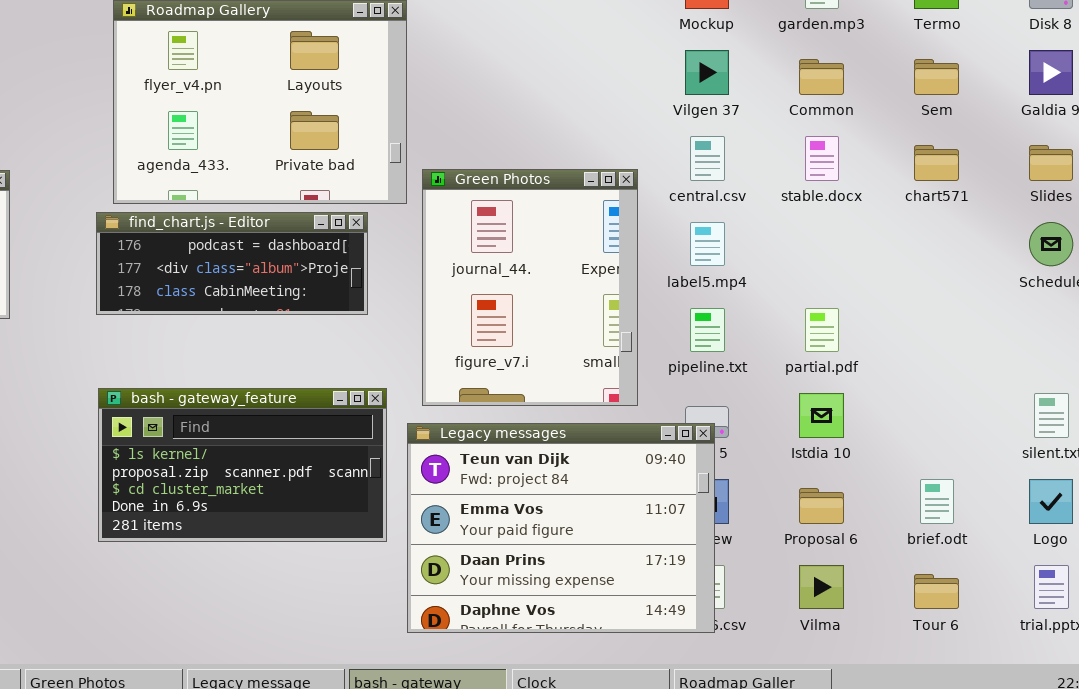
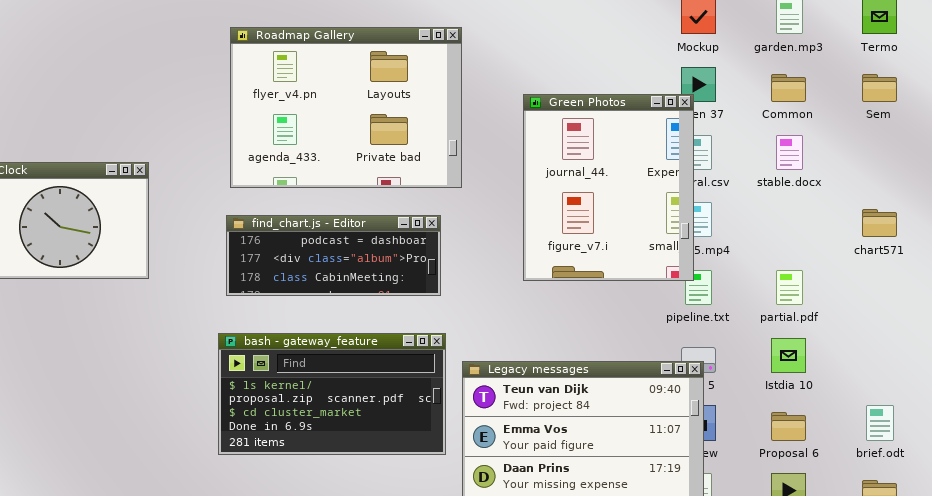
chart571: [914,145,959,181] -> [862,209,897,237], moved
Green Photos: [422,169,638,406] -> [523,94,694,281], moved
find_chart.js - Editor: [96,212,368,315] -> [226,215,441,296], moved

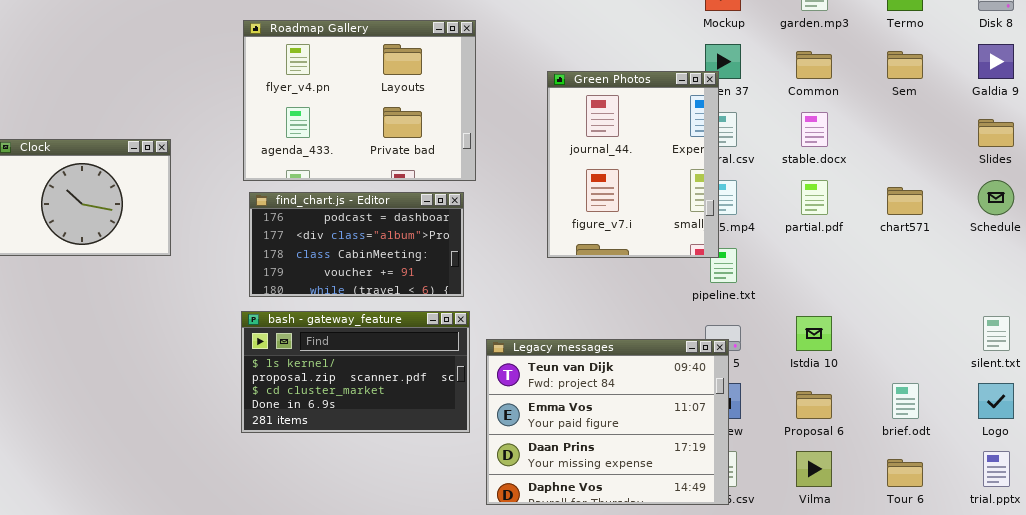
Roadmap Gallery: [230,27,462,188] -> [243,20,476,181], moved
find_chart.js - Editor: [226,215,441,296] -> [249,192,464,297], resized
partial.pdf: [776,270,803,305] -> [801,180,828,215], moved

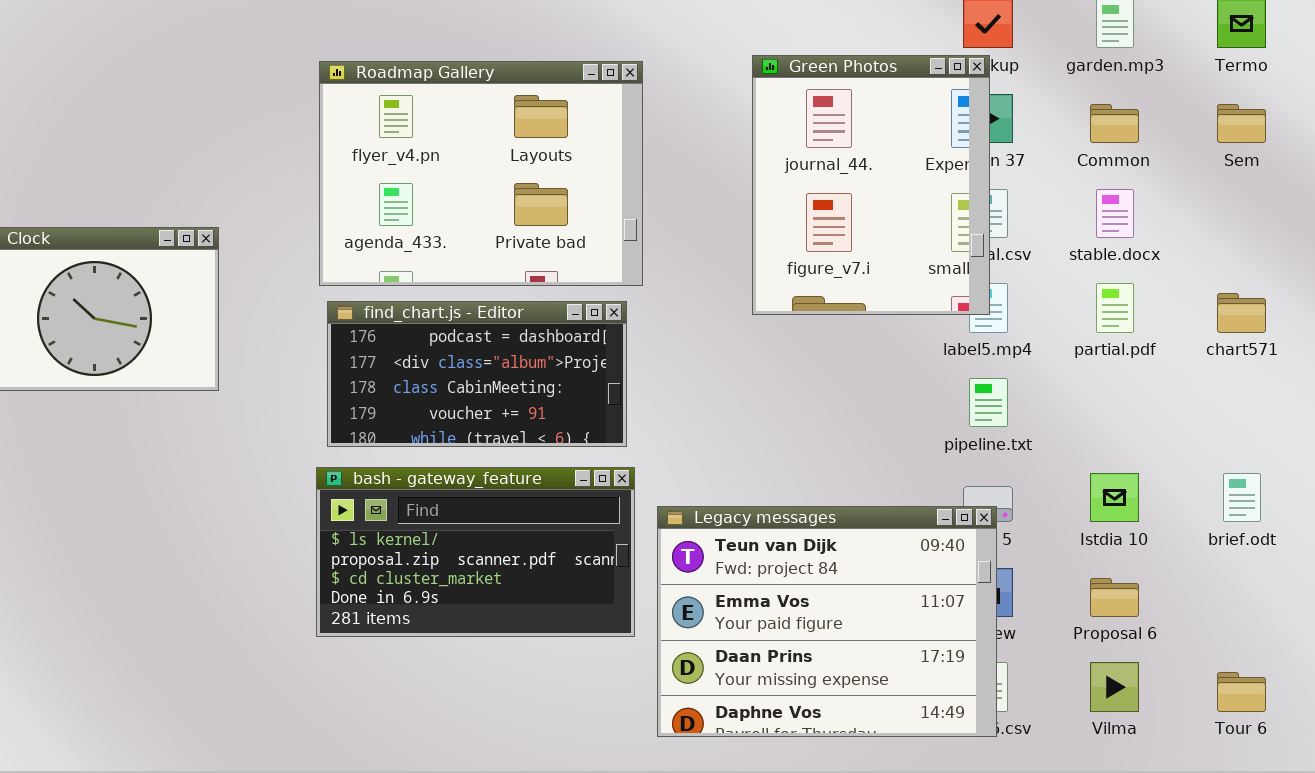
Green Photos: [547,71,719,258] -> [752,55,990,315], moved
brief.odt: [892,383,919,419] -> [1223,473,1261,522], moved

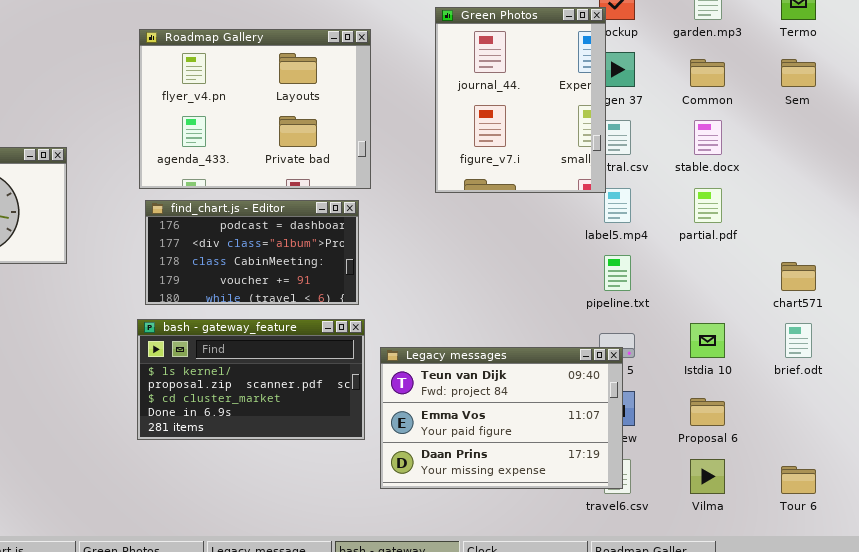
Green Photos: [752,55,990,315] -> [435,7,606,193], moved
chart571: [1217,293,1266,333] -> [781,262,816,291], moved
Legacy messages: [657,506,997,737] -> [380,347,623,489], resized

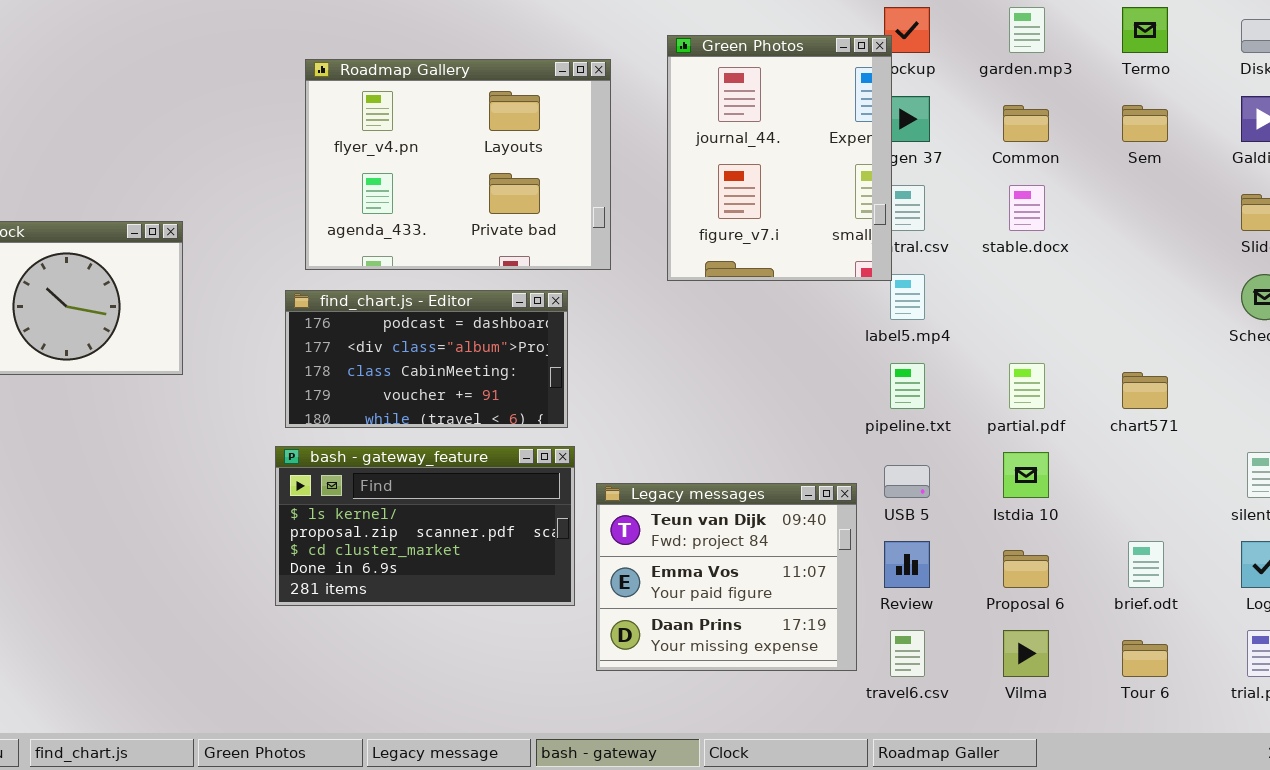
Roadmap Gallery: [139,29,371,189] -> [305,59,611,270], moved
partial.pdf: [694,188,722,223] -> [1009,363,1045,409], moved
brief.odt: [785,323,812,358] -> [1128,541,1164,588], moved
Legacy messages: [380,347,623,489] -> [596,483,857,671], resized

